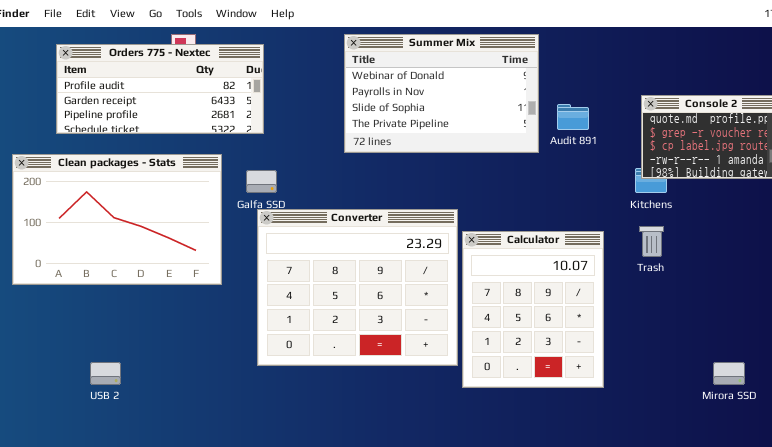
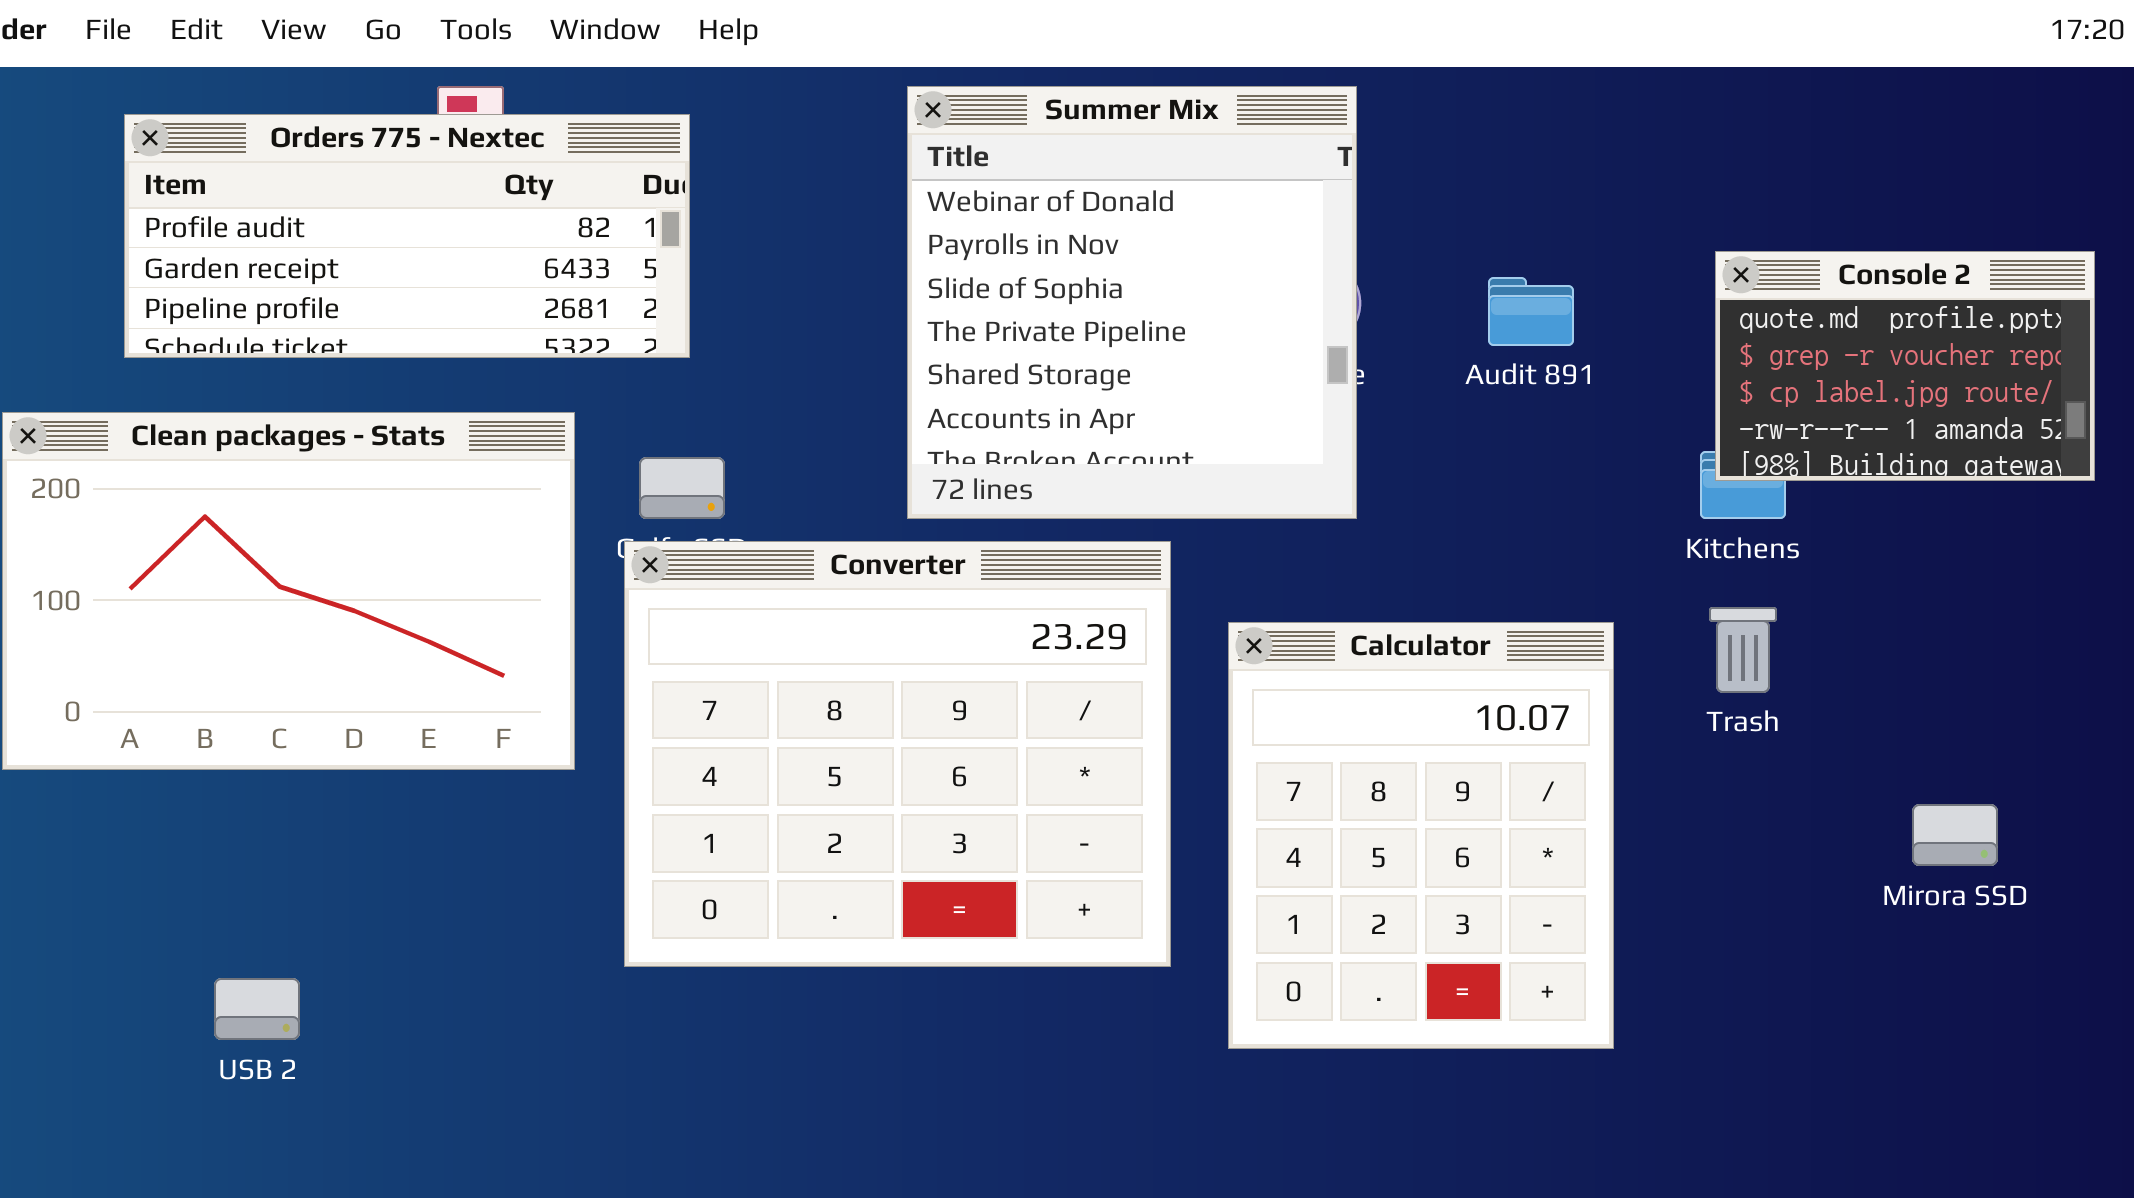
Summer Mix: [344,34,539,153] -> [907,86,1357,519], resized
Converter: [257,209,458,366] -> [624,541,1171,967], moved
Mirora SSD: [713,362,745,385] -> [1912,804,1998,866], moved

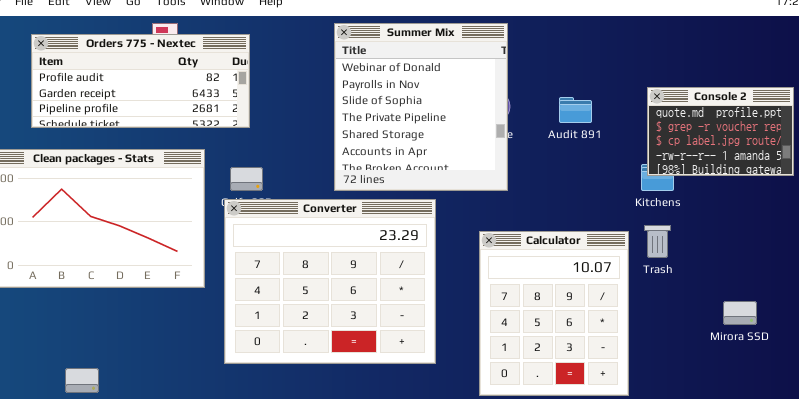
Calculator: [1228,622,1614,1049] -> [479,231,629,396], moved

